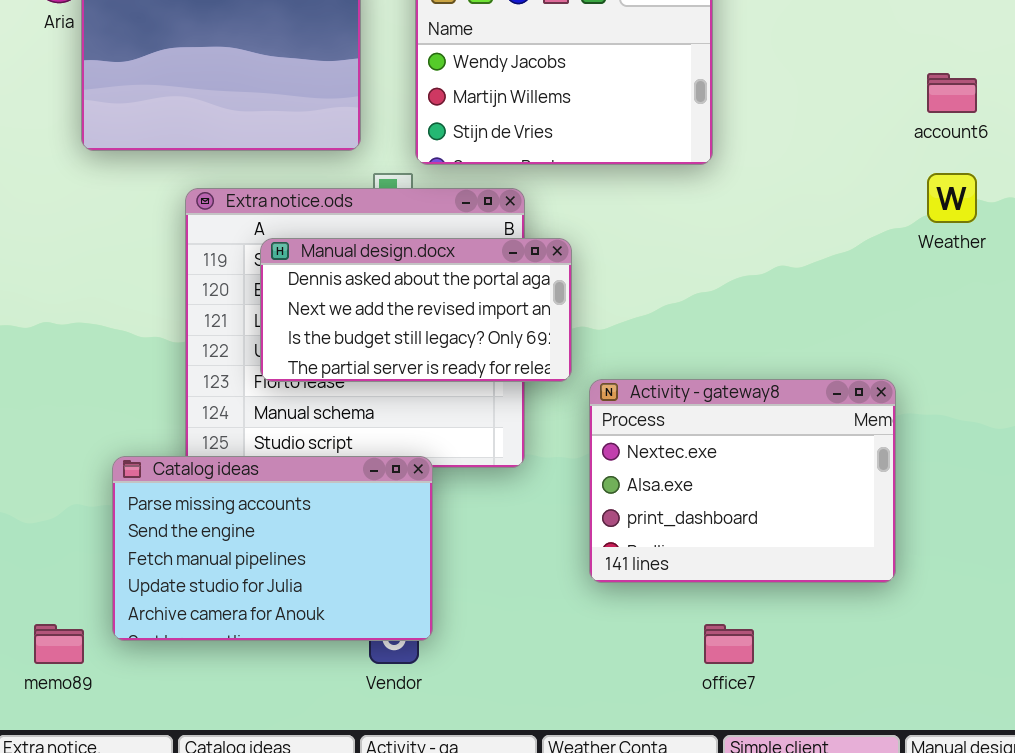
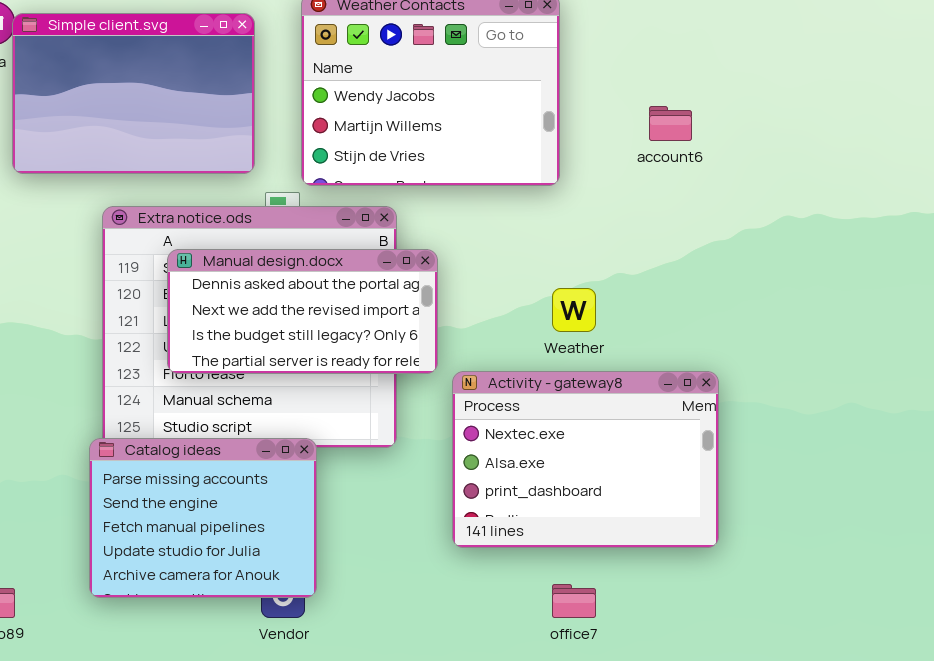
account6: [927,73,977,113] -> [649,106,692,141], moved
Weather: [927,173,977,223] -> [552,288,596,332], moved
Catalog ideas: [112,456,433,641] -> [89,438,317,598], resized

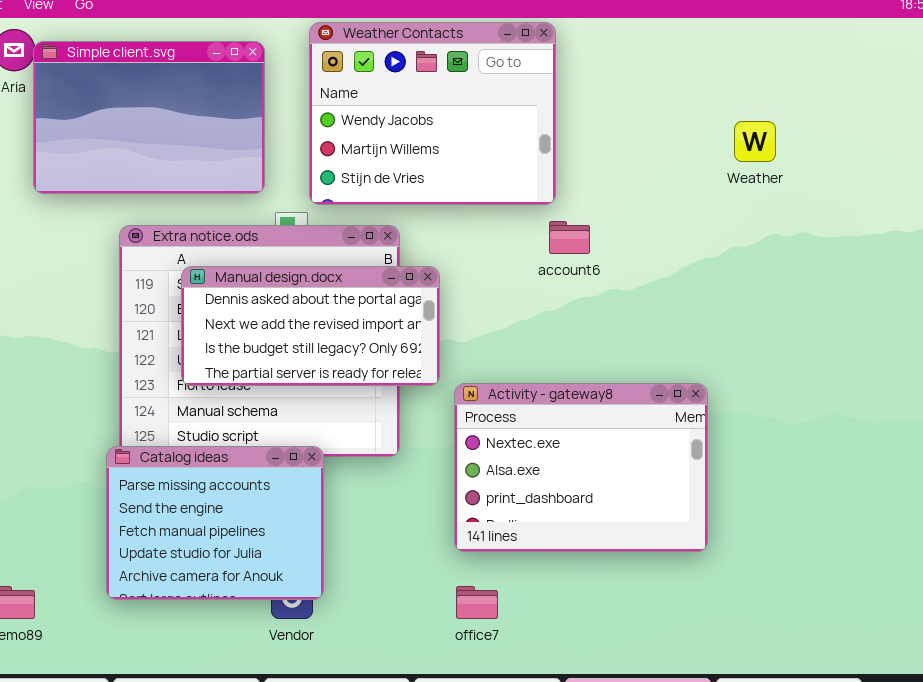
account6: [649,106,692,141] -> [549,221,590,254], moved
Weather: [552,288,596,332] -> [734,121,776,162], moved
office7: [552,584,596,618] -> [456,586,498,619], moved

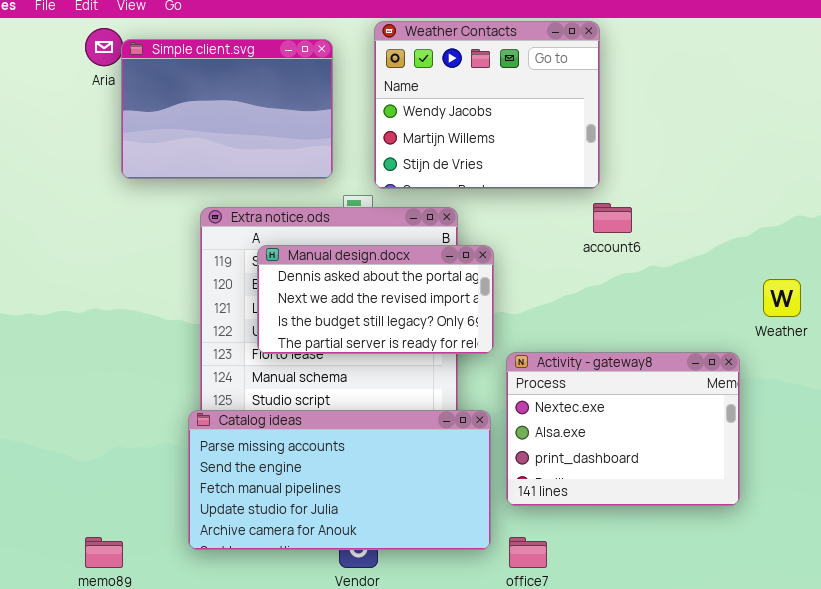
Weather: [734,121,776,162] -> [763,279,801,317], moved
Catalog ideas: [106,446,324,600] -> [188,410,491,550], resized

